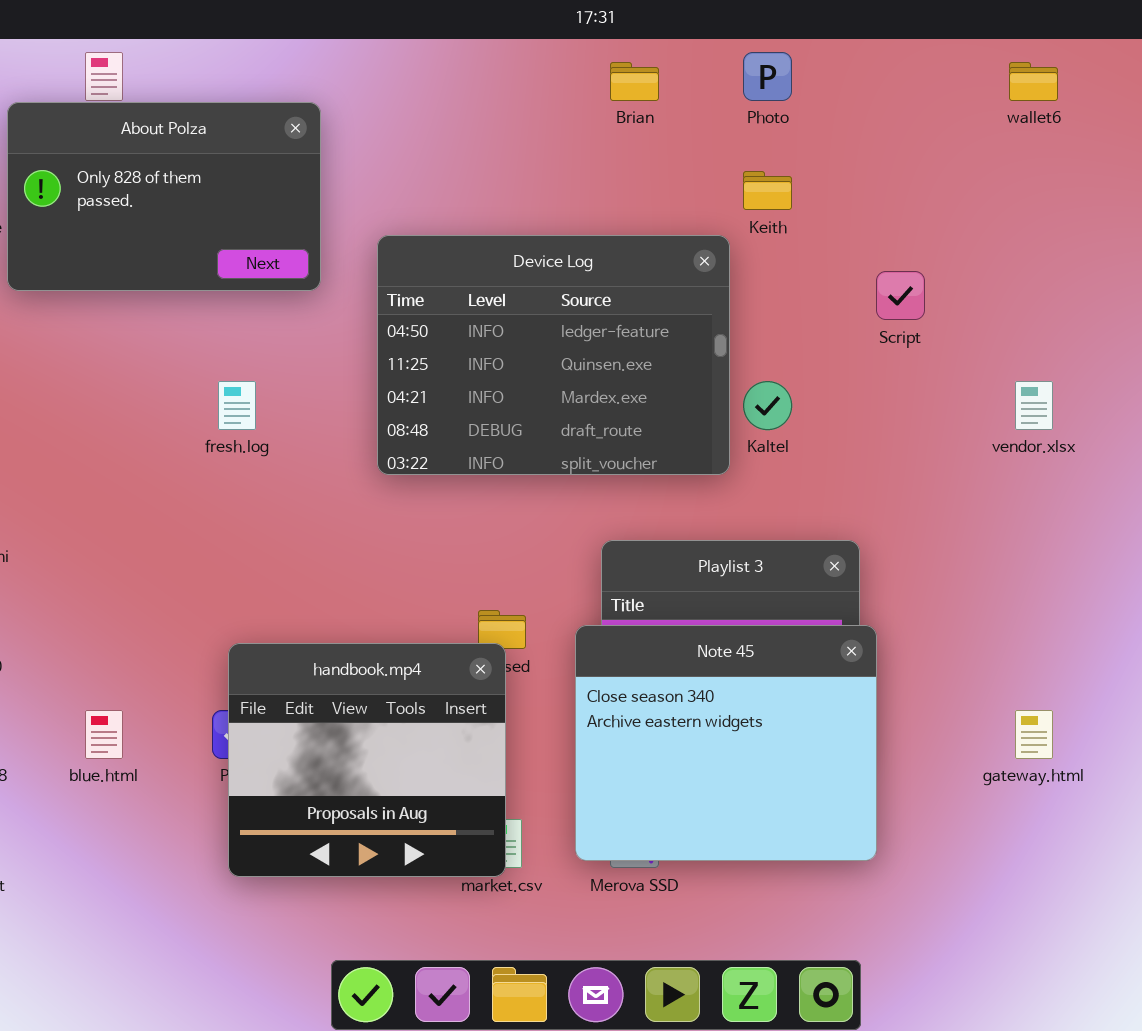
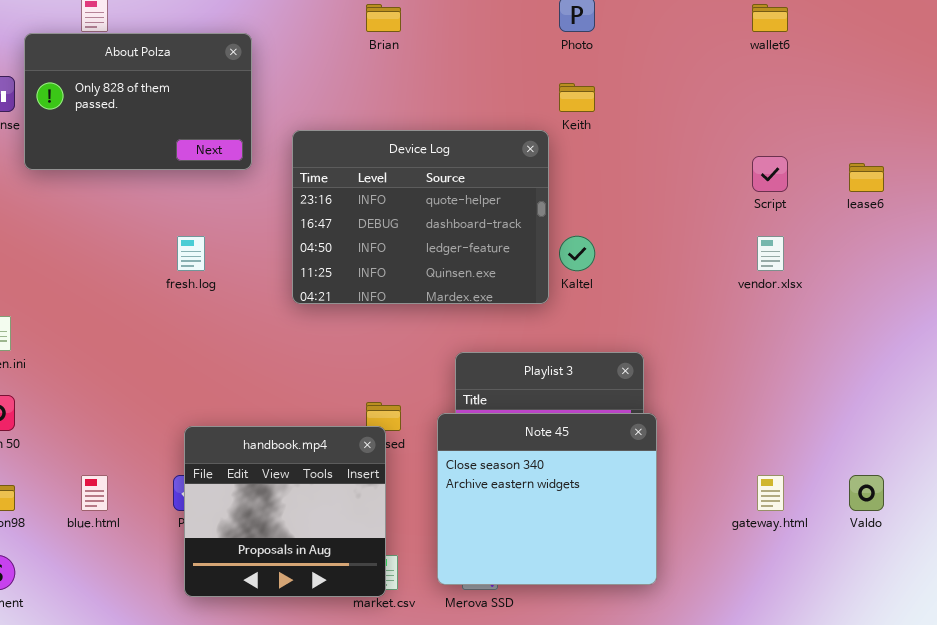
Brian: [610,62,659,101] -> [366,4,401,32], moved
Device Log: [377,235,730,475] -> [292,130,549,304], scrolled up 2 rows
Script: [876,271,925,320] -> [752,156,788,192], moved

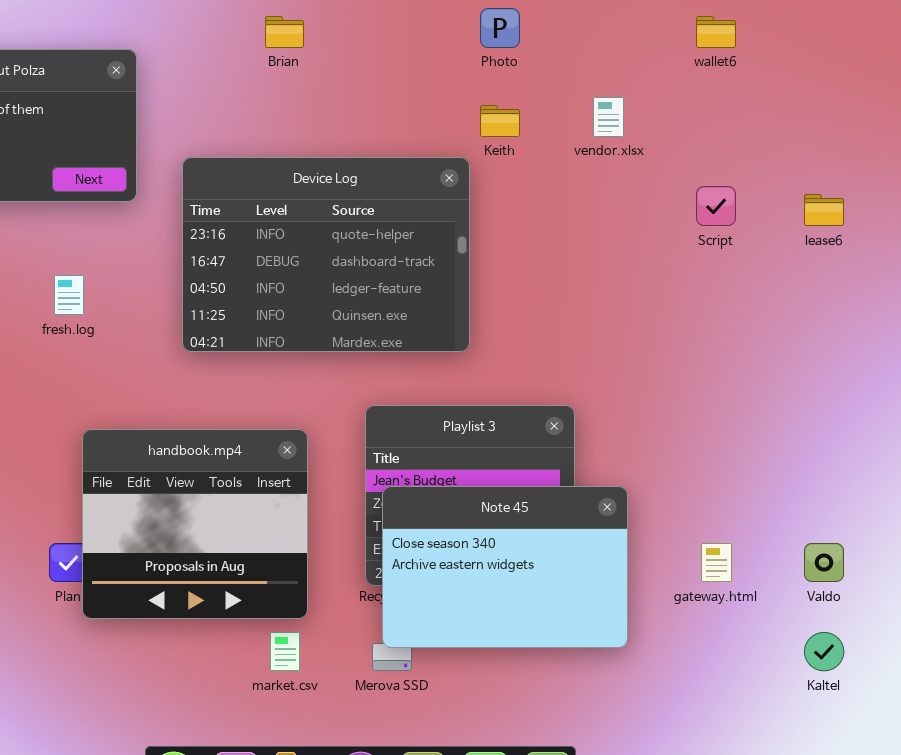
Kaltel: [559,236,595,271] -> [804,632,844,671], moved
vendor.xlsx: [757,236,784,271] -> [593,97,624,137], moved
Note 45: [437,413,657,585] -> [382,486,628,648], moved, resized
handbook.mp4: [184,426,386,597] -> [82,429,308,619], moved

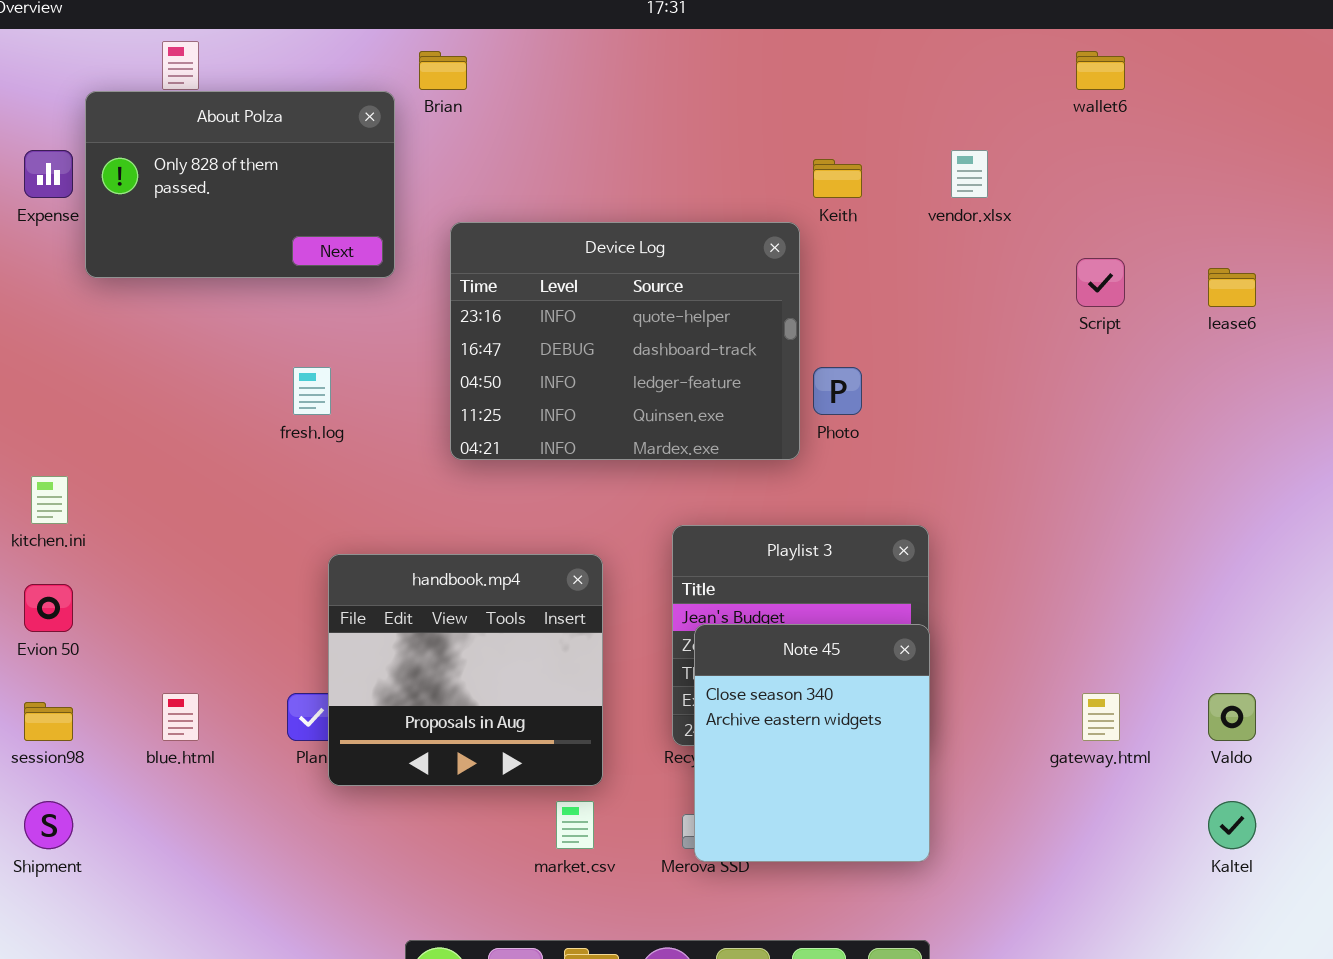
Photo: [480,8,520,48] -> [813,367,862,415], moved
Brian: [265,16,304,48] -> [419,51,467,90], moved
Note 45: [382,486,628,648] -> [694,624,930,862], resized

